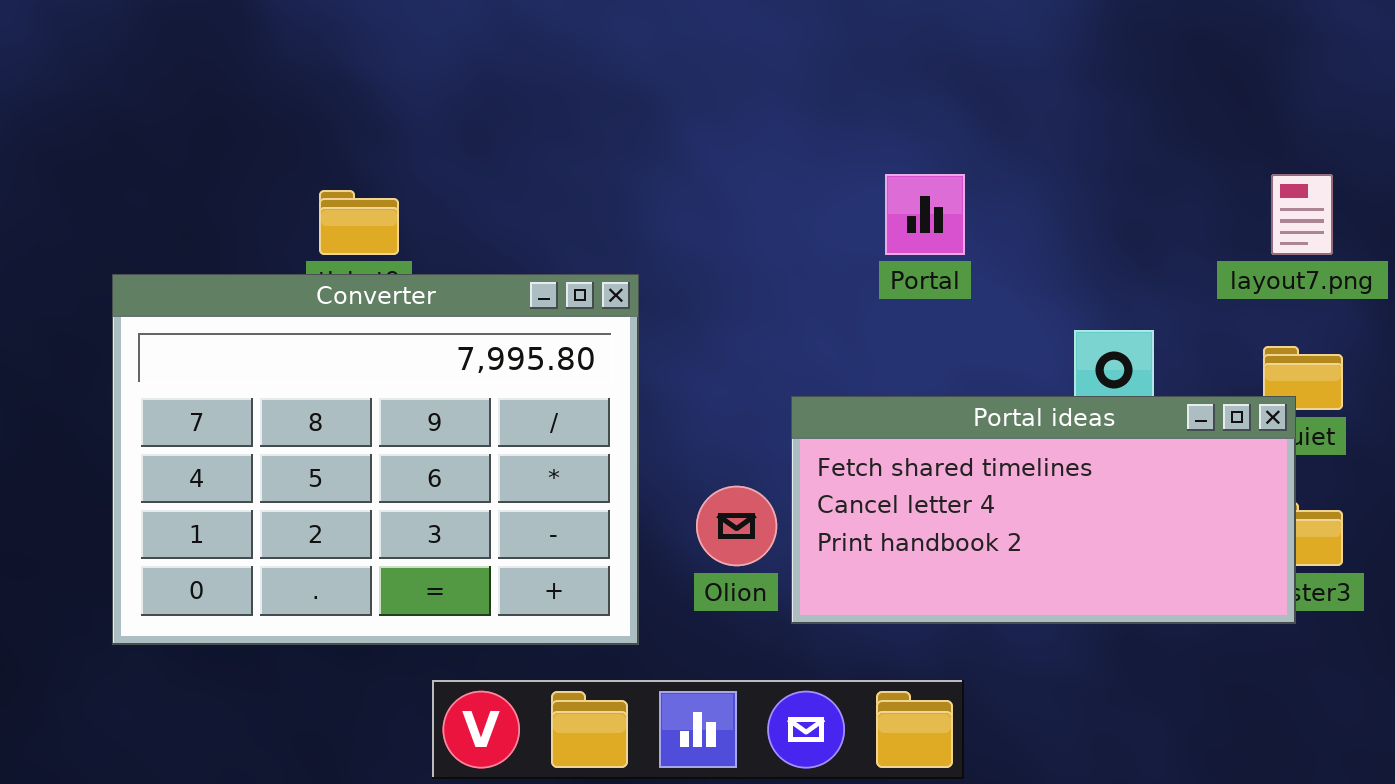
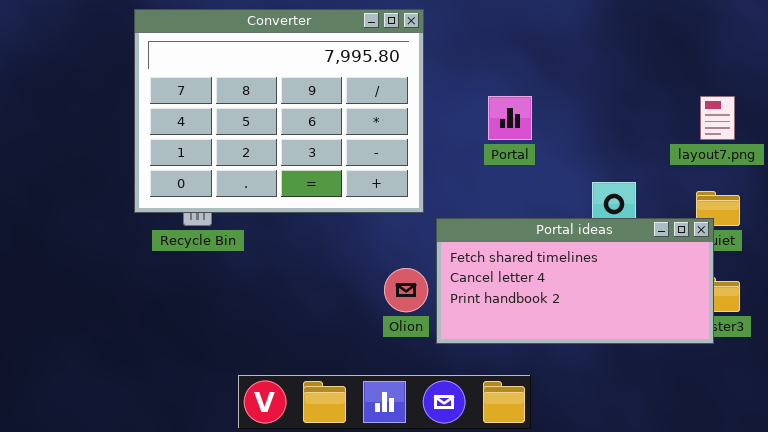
Converter: [112,274,639,645] -> [134,9,424,213], moved

